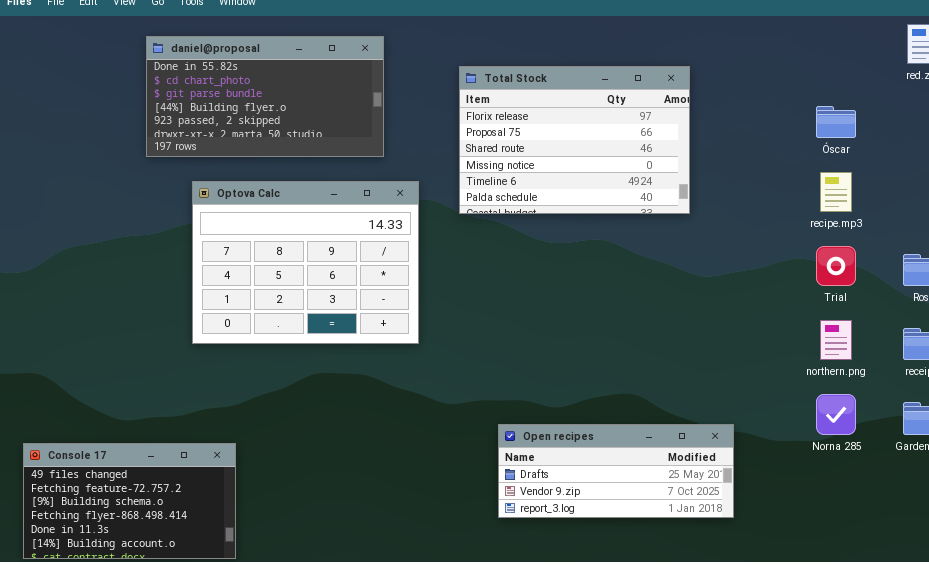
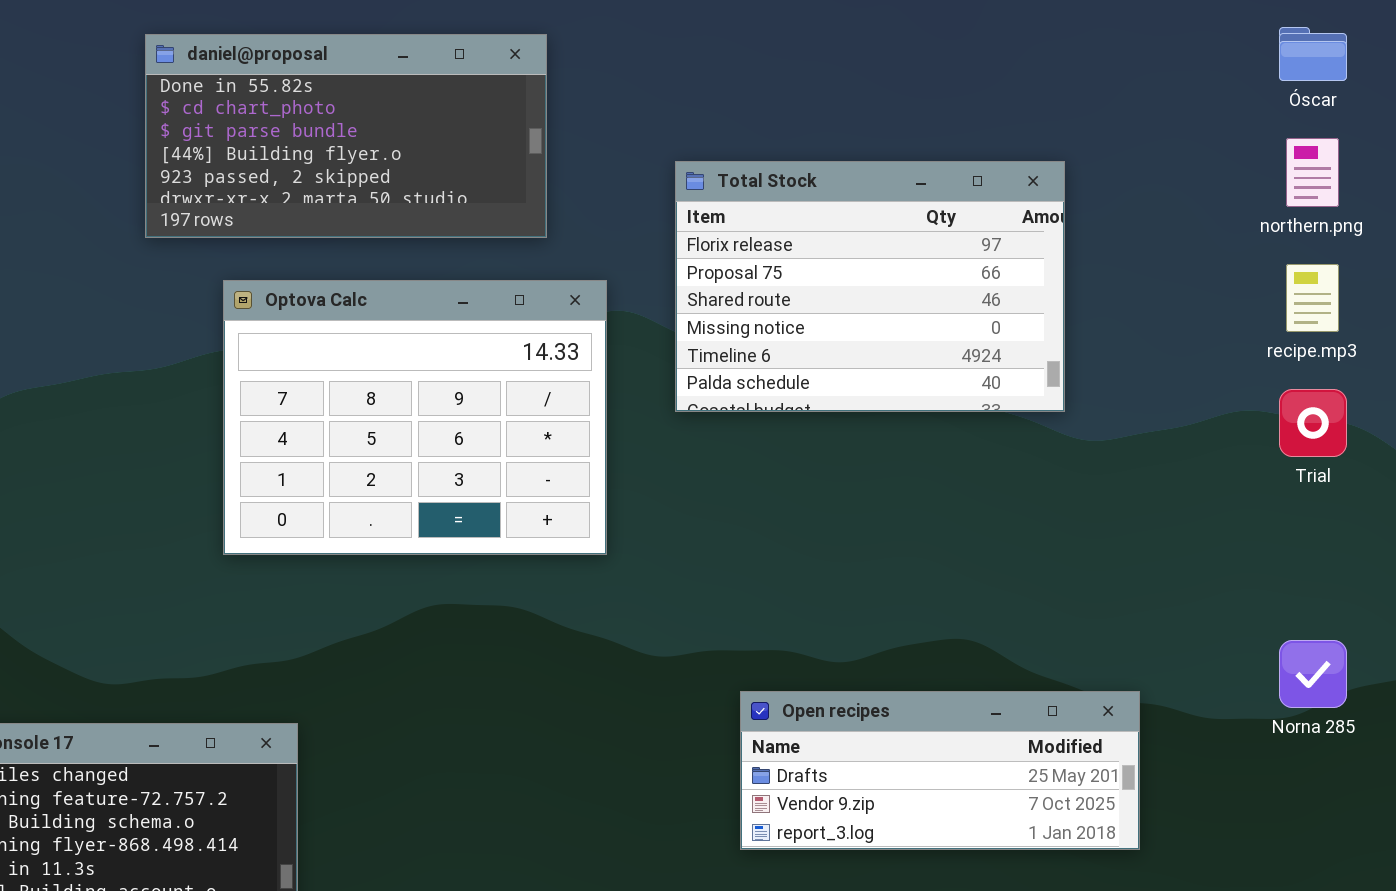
Total Stock: [459,66,690,214] -> [675,161,1065,412], moved
Óscar: [816,106,856,138] -> [1279,27,1347,81], moved
northern.png: [820,320,852,360] -> [1286,138,1339,207], moved

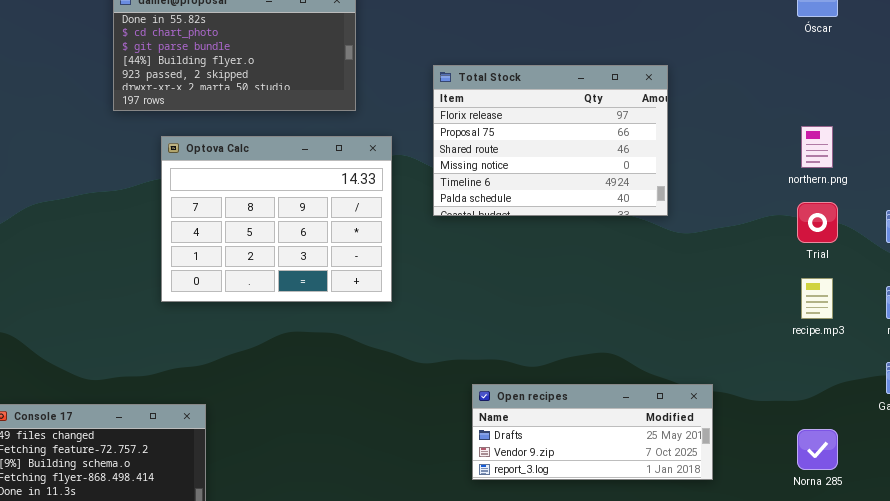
northern.png: [1286,138,1339,207] -> [801,126,833,168], moved
recipe.mp3: [1286,264,1339,332] -> [801,278,833,319], moved
Norna 285: [1279,640,1347,708] -> [797,429,838,470], moved

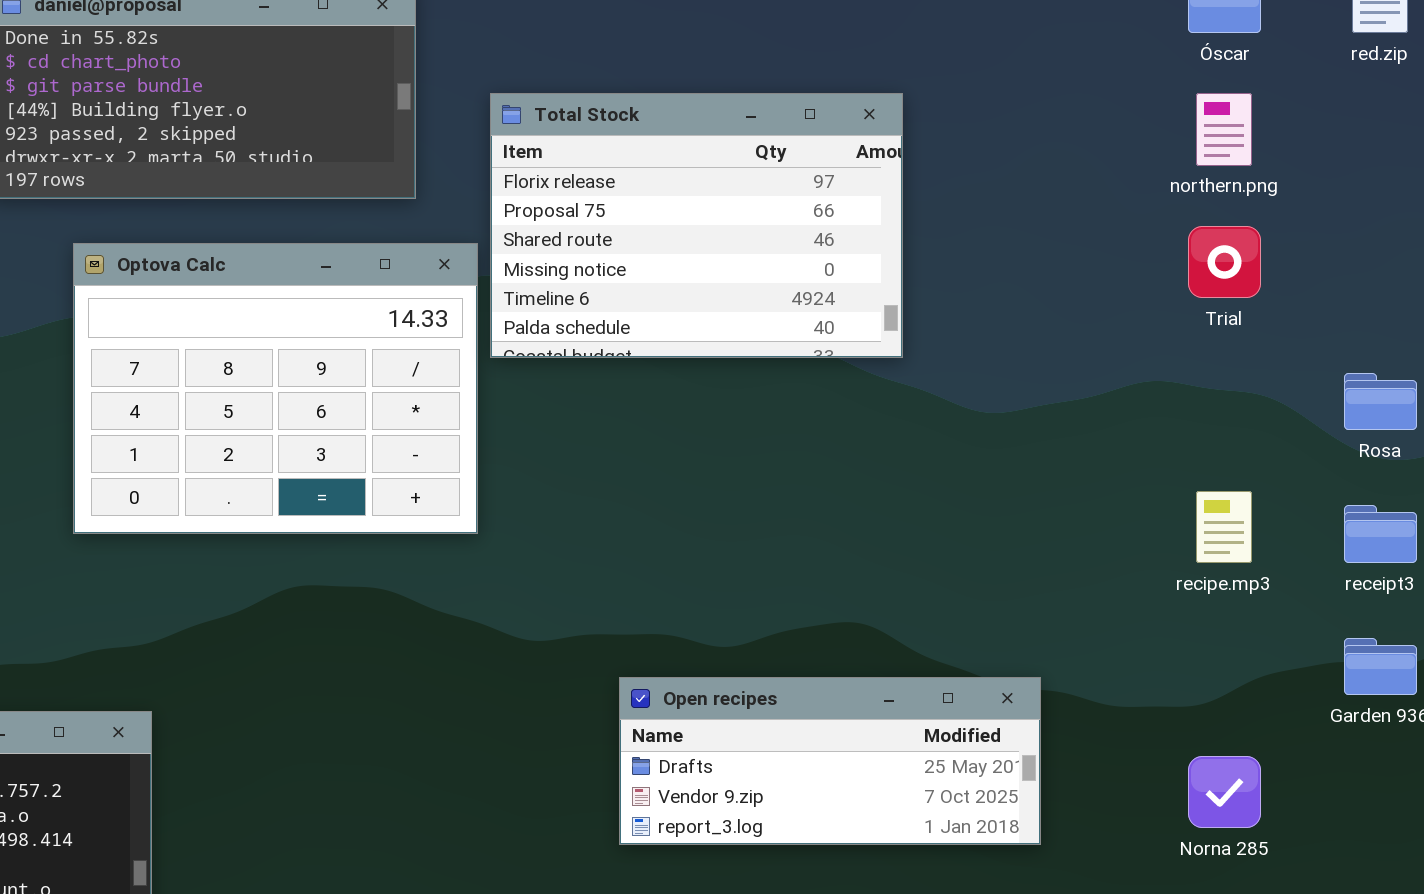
Total Stock: [433,65,668,216] -> [490,93,903,358], moved
northern.png: [801,126,833,168] -> [1196,93,1252,166], moved
Trial: [797,202,838,243] -> [1188,226,1261,298], moved

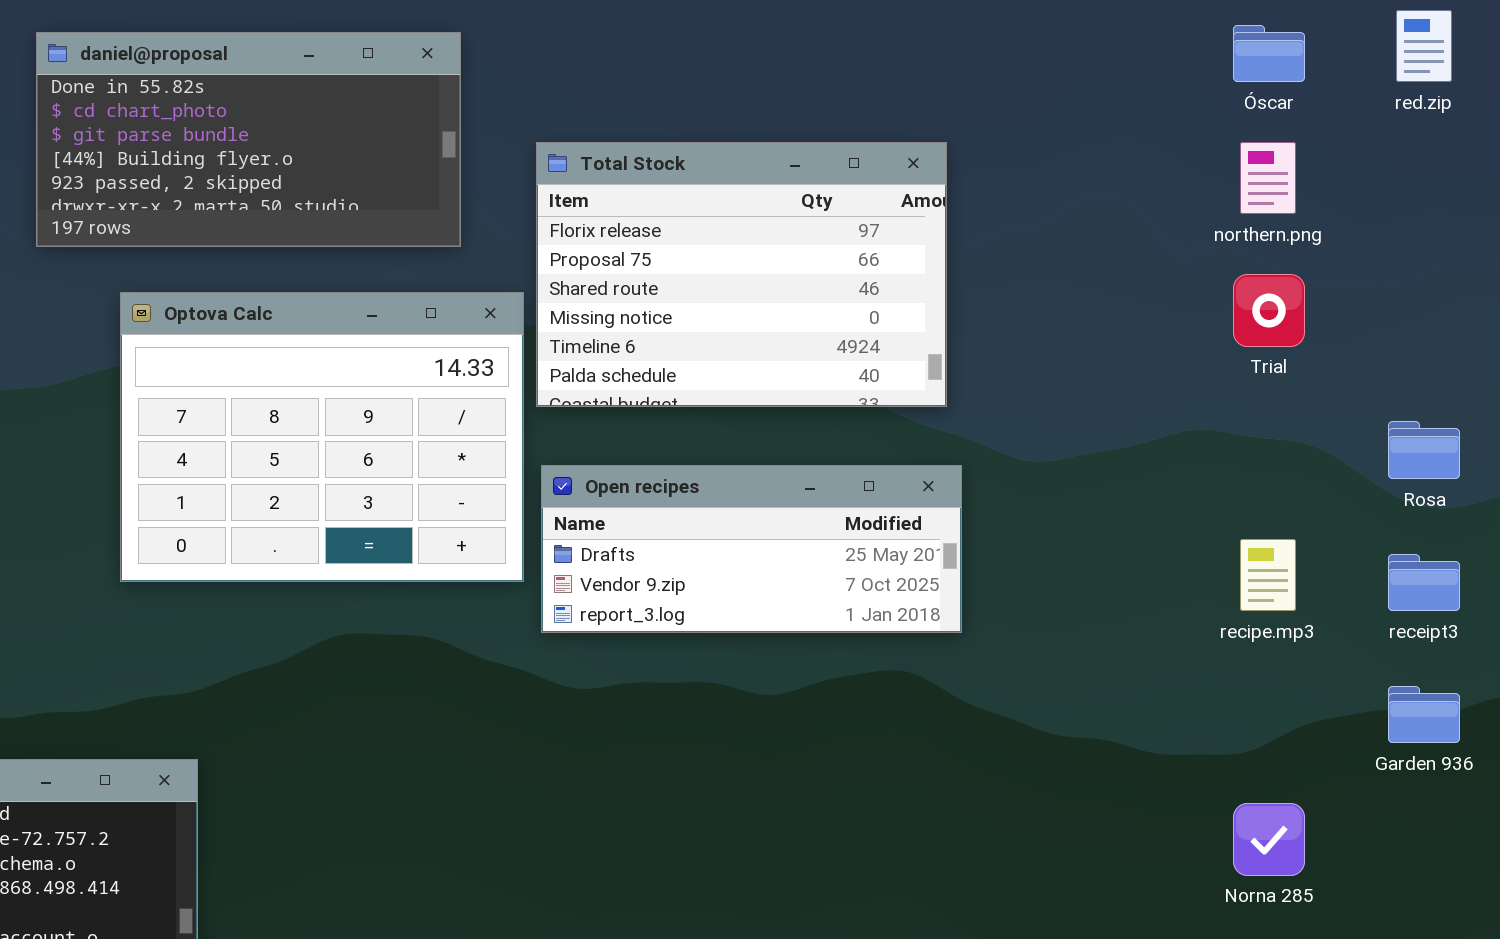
Open recipes: [619,677,1041,845] -> [541,465,962,633], moved

